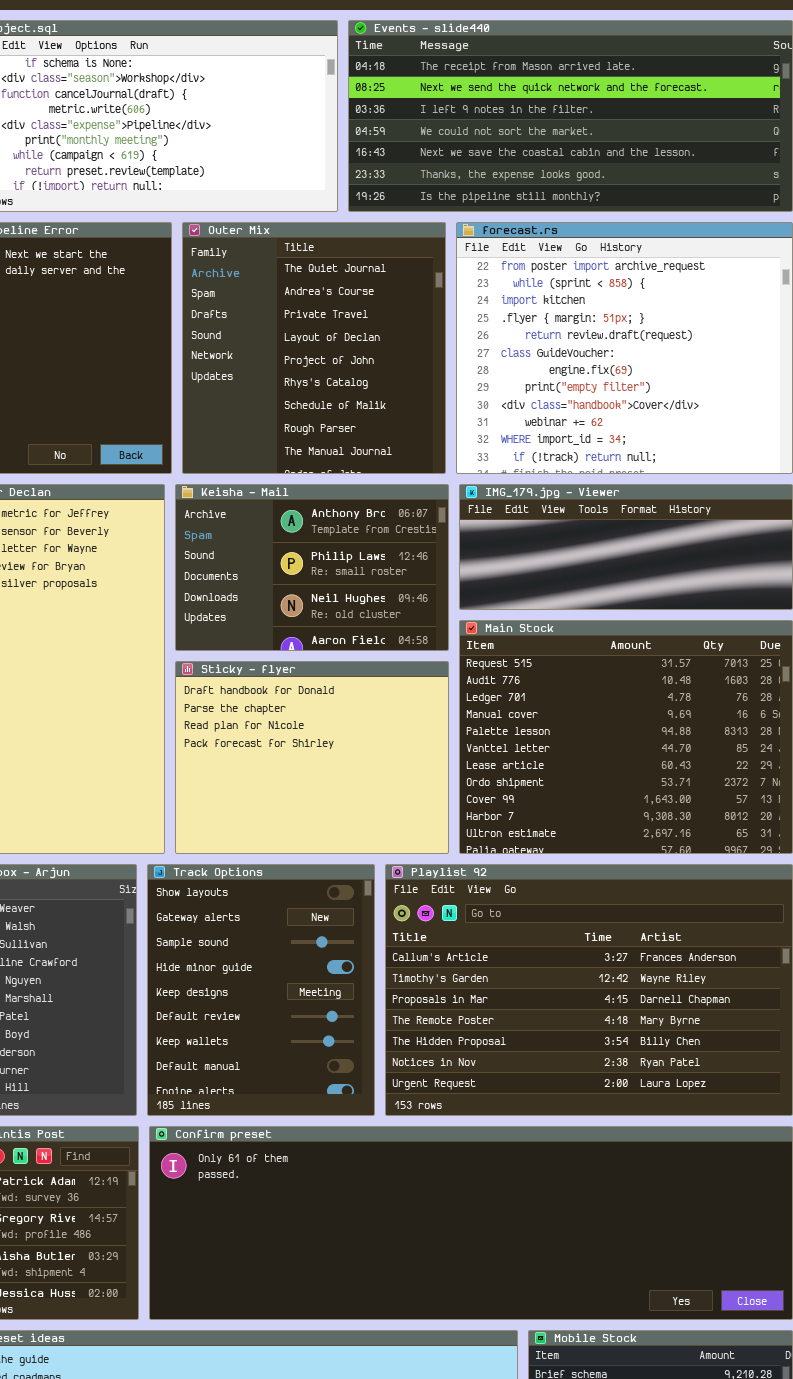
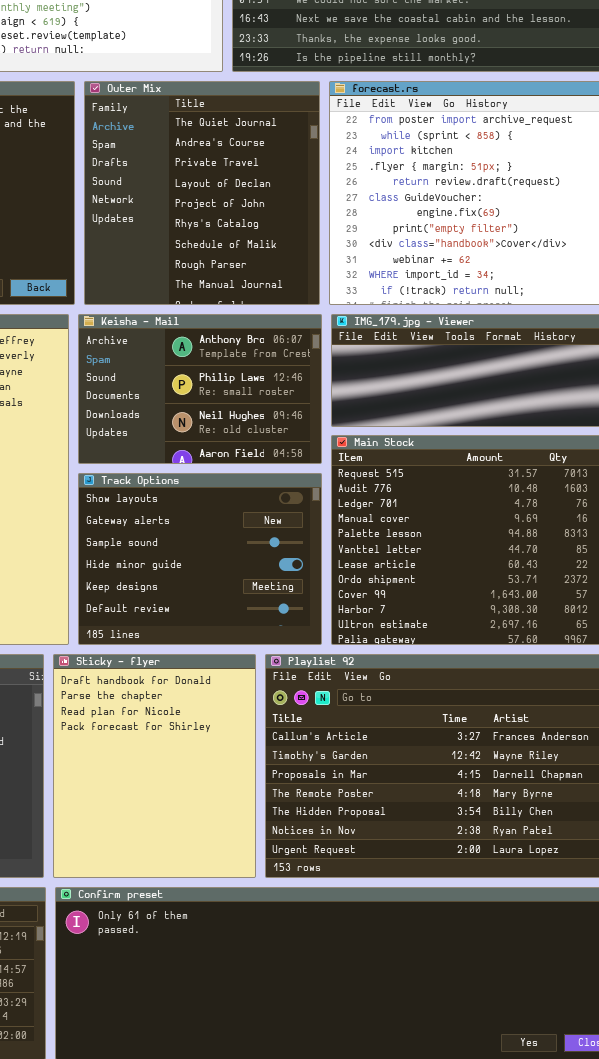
Sticky - flyer: [175,661,449,854] -> [53,654,256,878], moved, resized
Track Options: [147,864,375,1116] -> [78,473,322,645], moved, resized

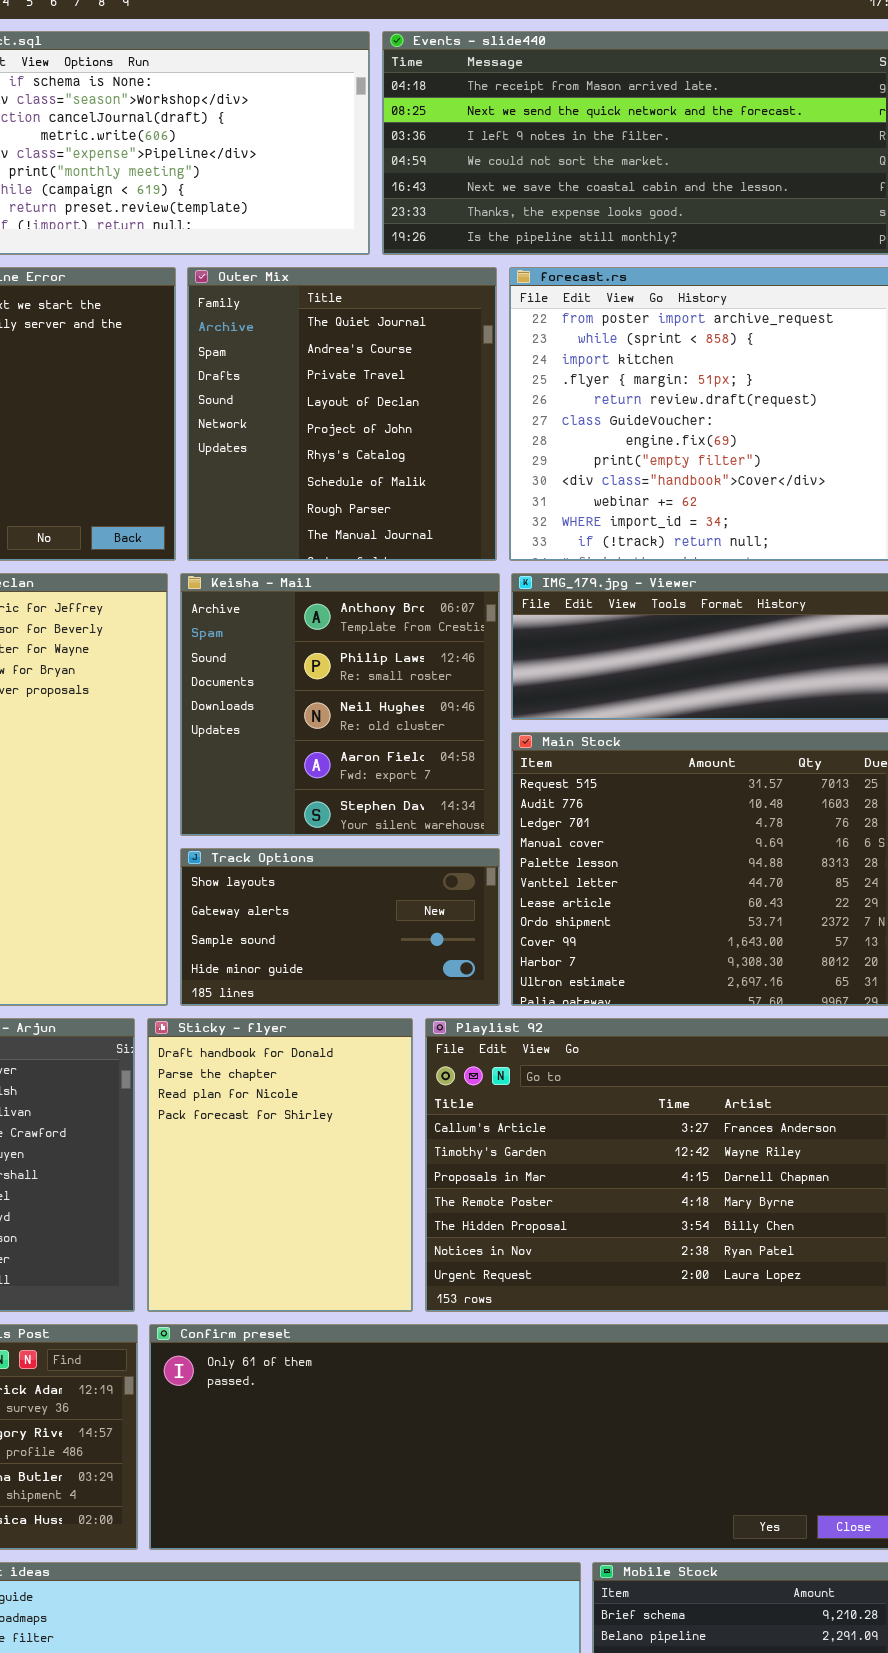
Keisha - Mail: [78,314,322,464] -> [180,573,500,836], resized
Track Options: [78,473,322,645] -> [180,848,500,1006], resized

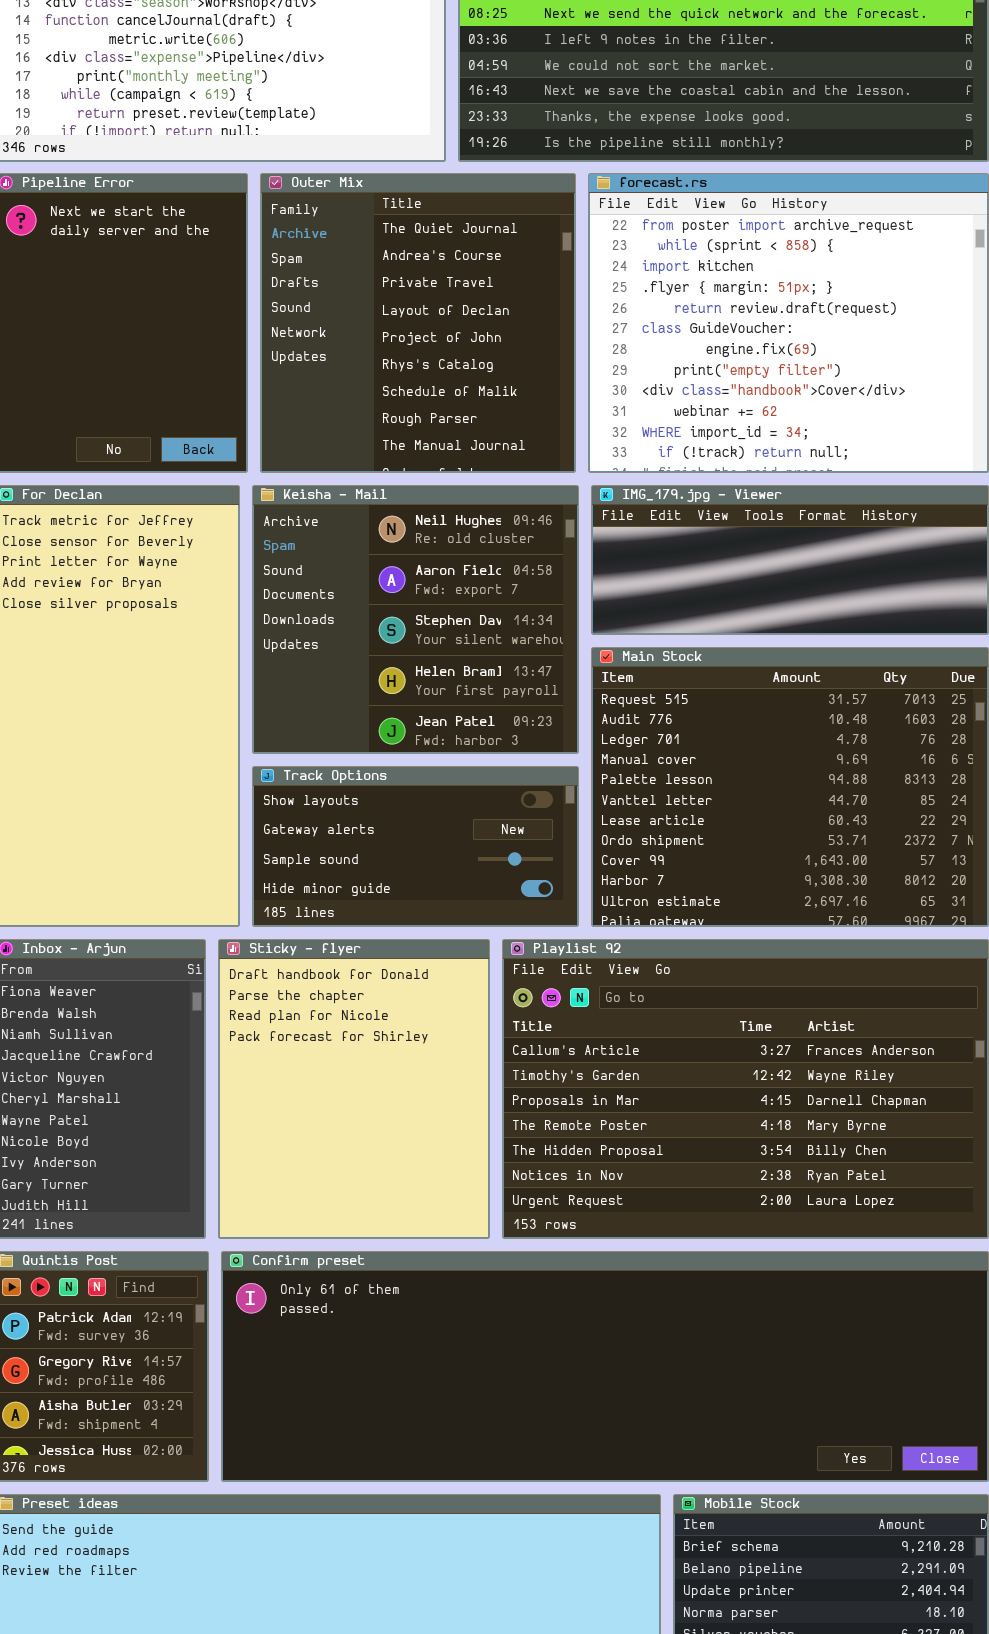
Keisha - Mail: [180,573,500,836] -> [252,485,579,754], scrolled down 2 rows

